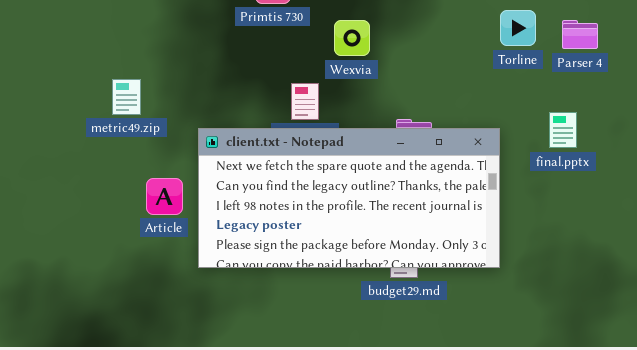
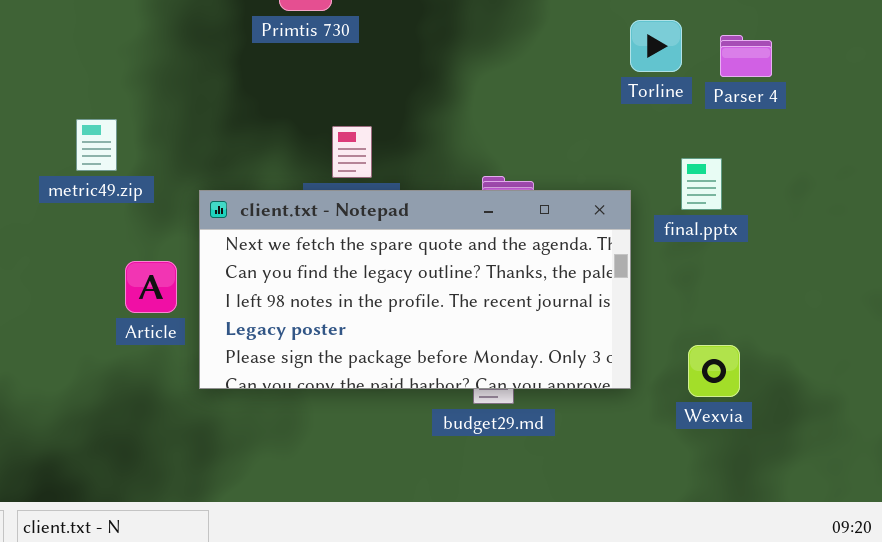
Wexvia: [334,20,370,56] -> [688,345,740,397], moved
final.pptx: [549,112,577,148] -> [681,158,722,210], moved

